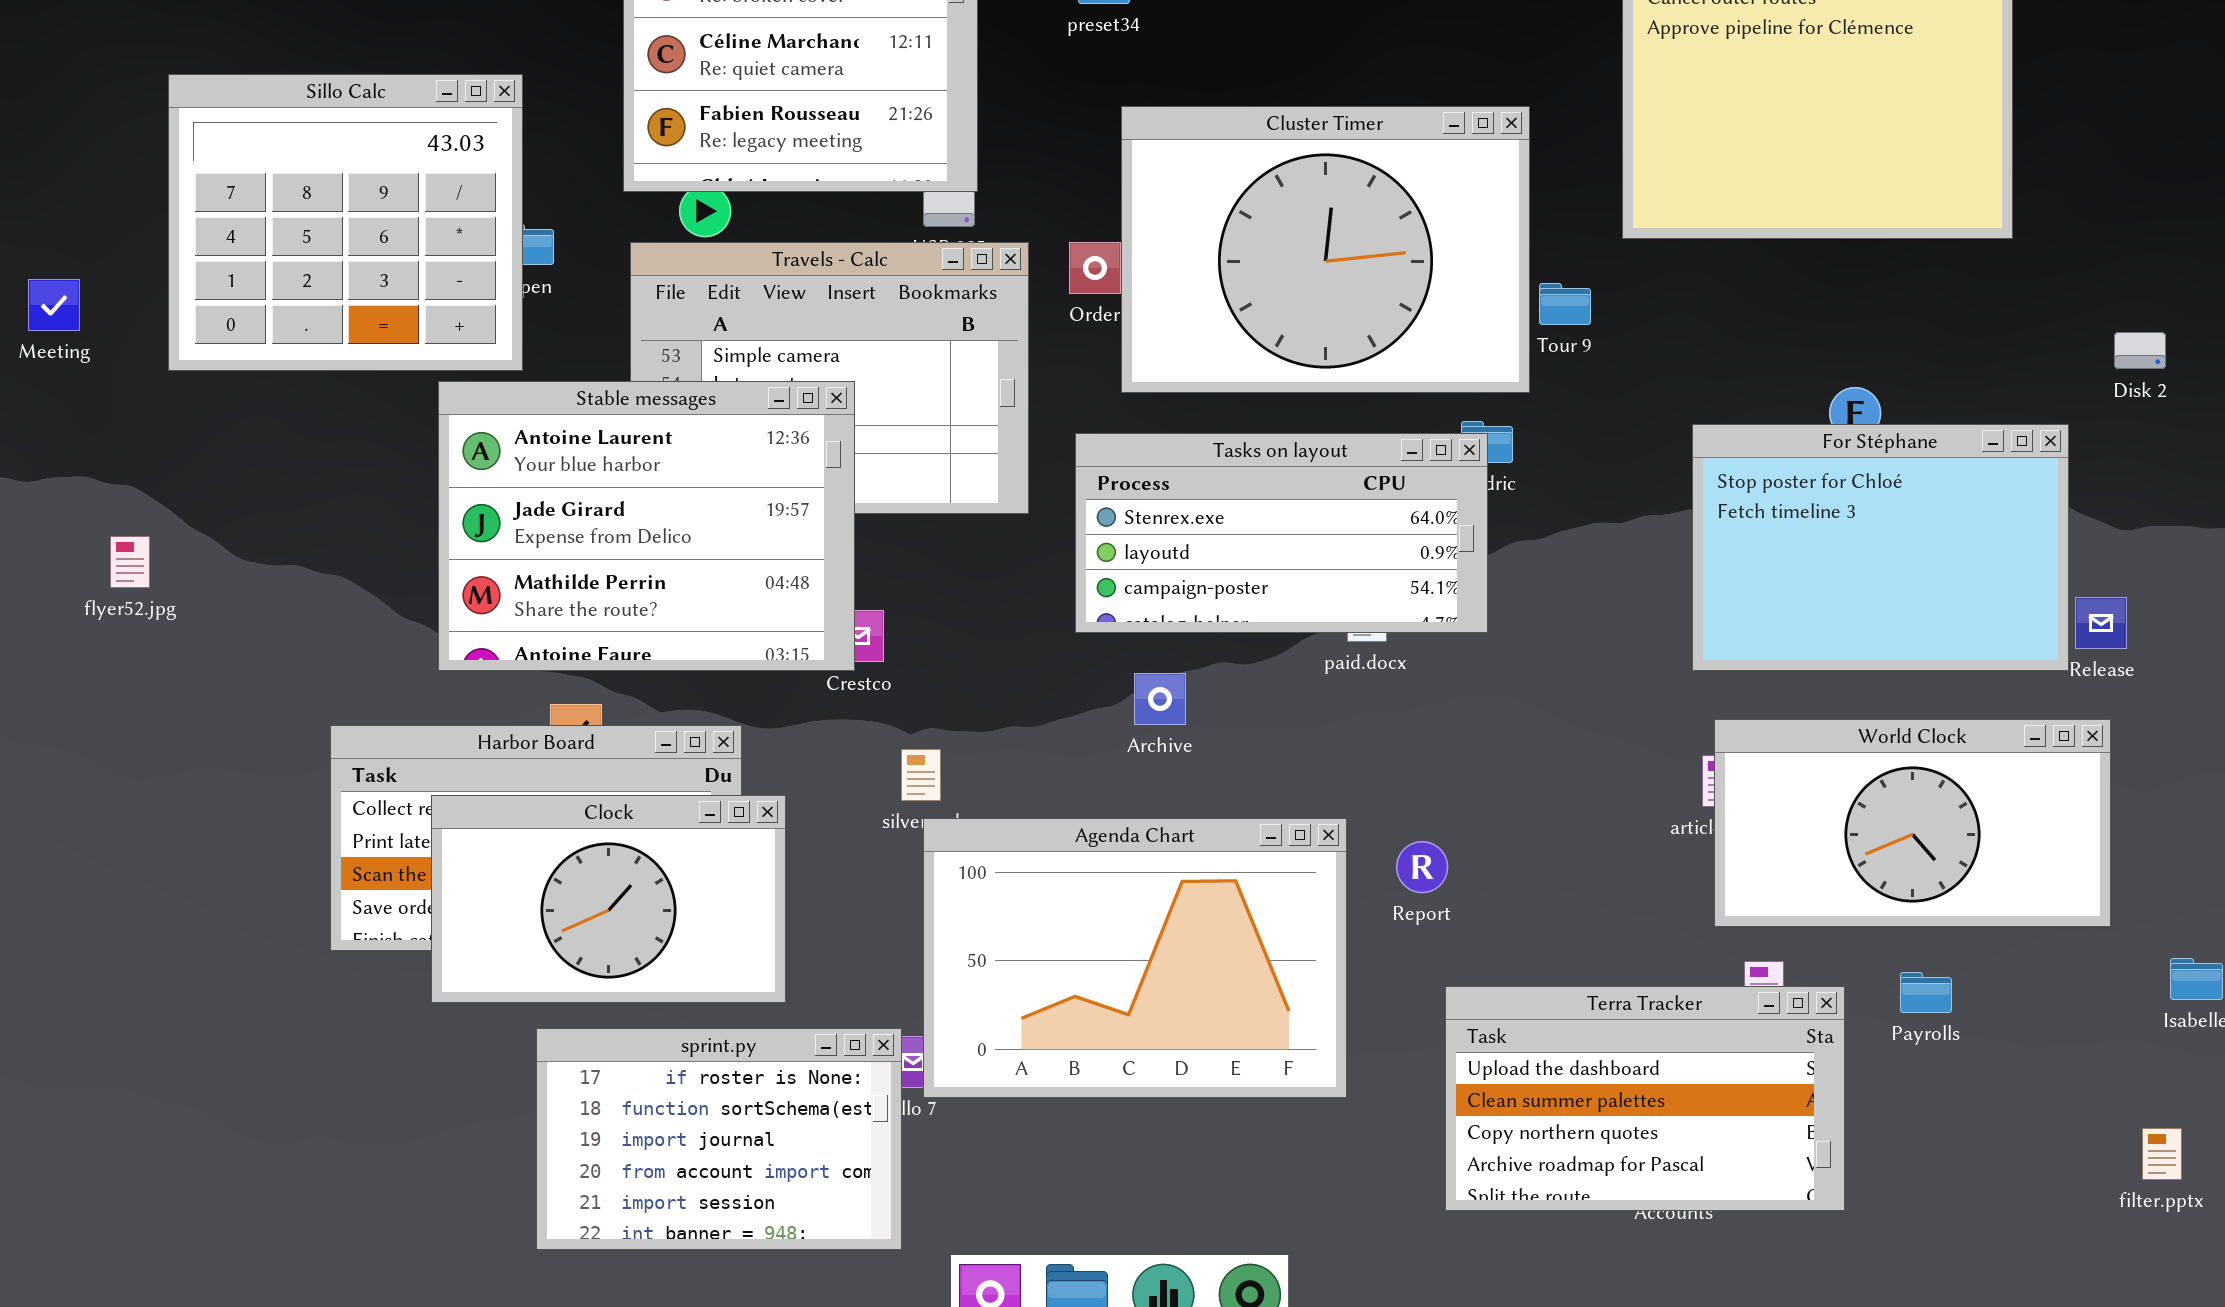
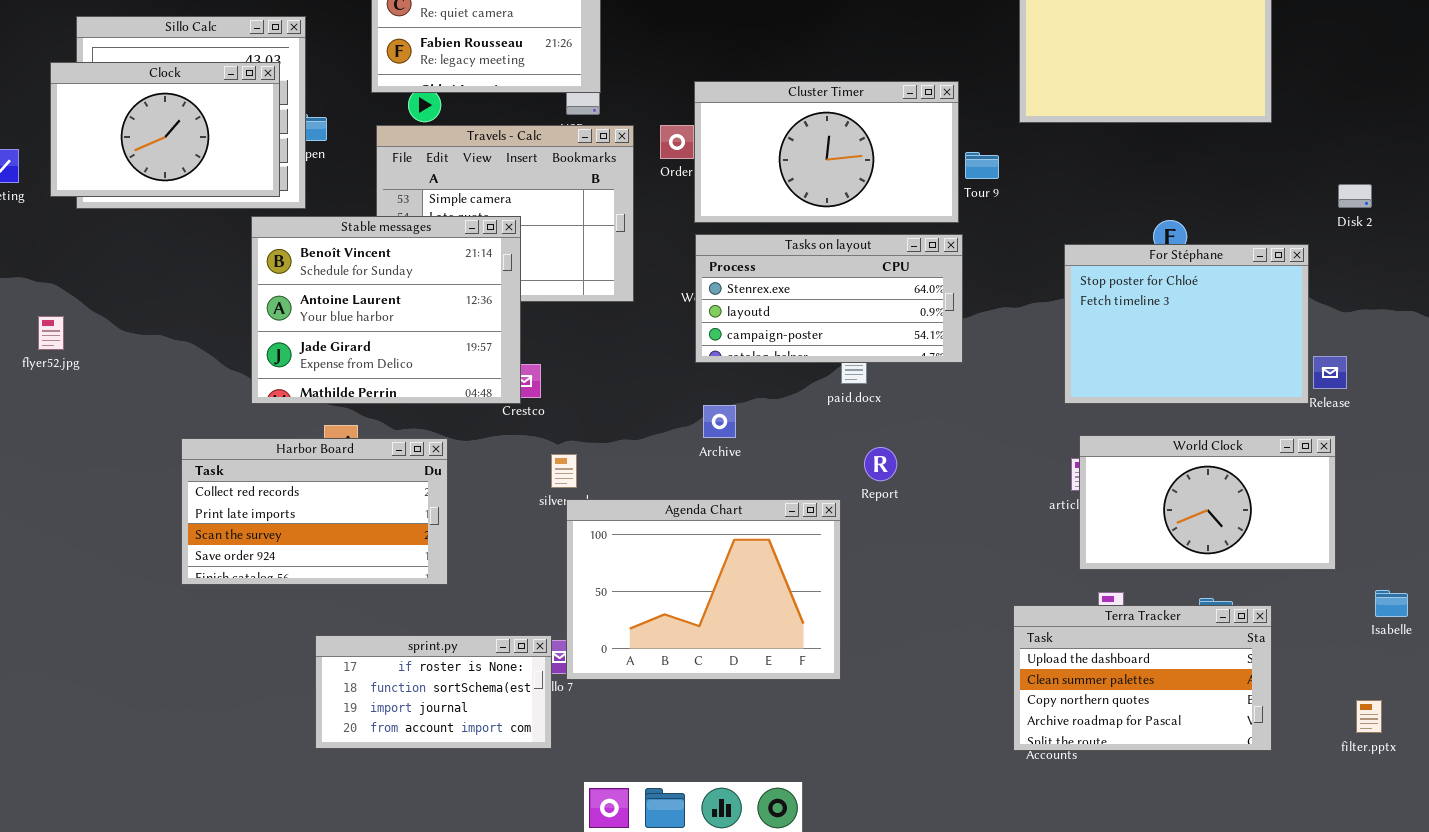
Cluster Timer: [1121,106,1530,393] -> [694,81,959,223], resized
Stable messages: [438,381,855,671] -> [251,216,521,404], scrolled up 1 row
Tasks on layout: [1075,433,1488,633] -> [695,234,963,363], moved
Clock: [431,795,786,1003] -> [50,62,280,197], moved
Report: [1396,841,1448,893] -> [864,447,897,481], moved
Terra Tracker: [1445,986,1845,1211] -> [1013,605,1272,751], moved
sprint.py: [536,1028,902,1250] -> [315,635,552,749], resized

